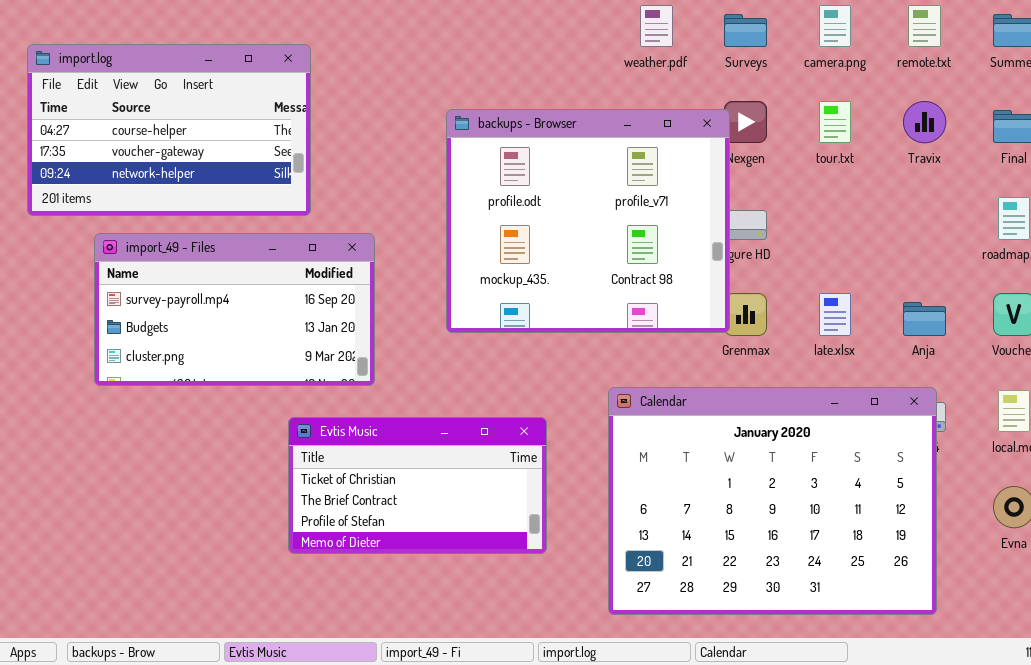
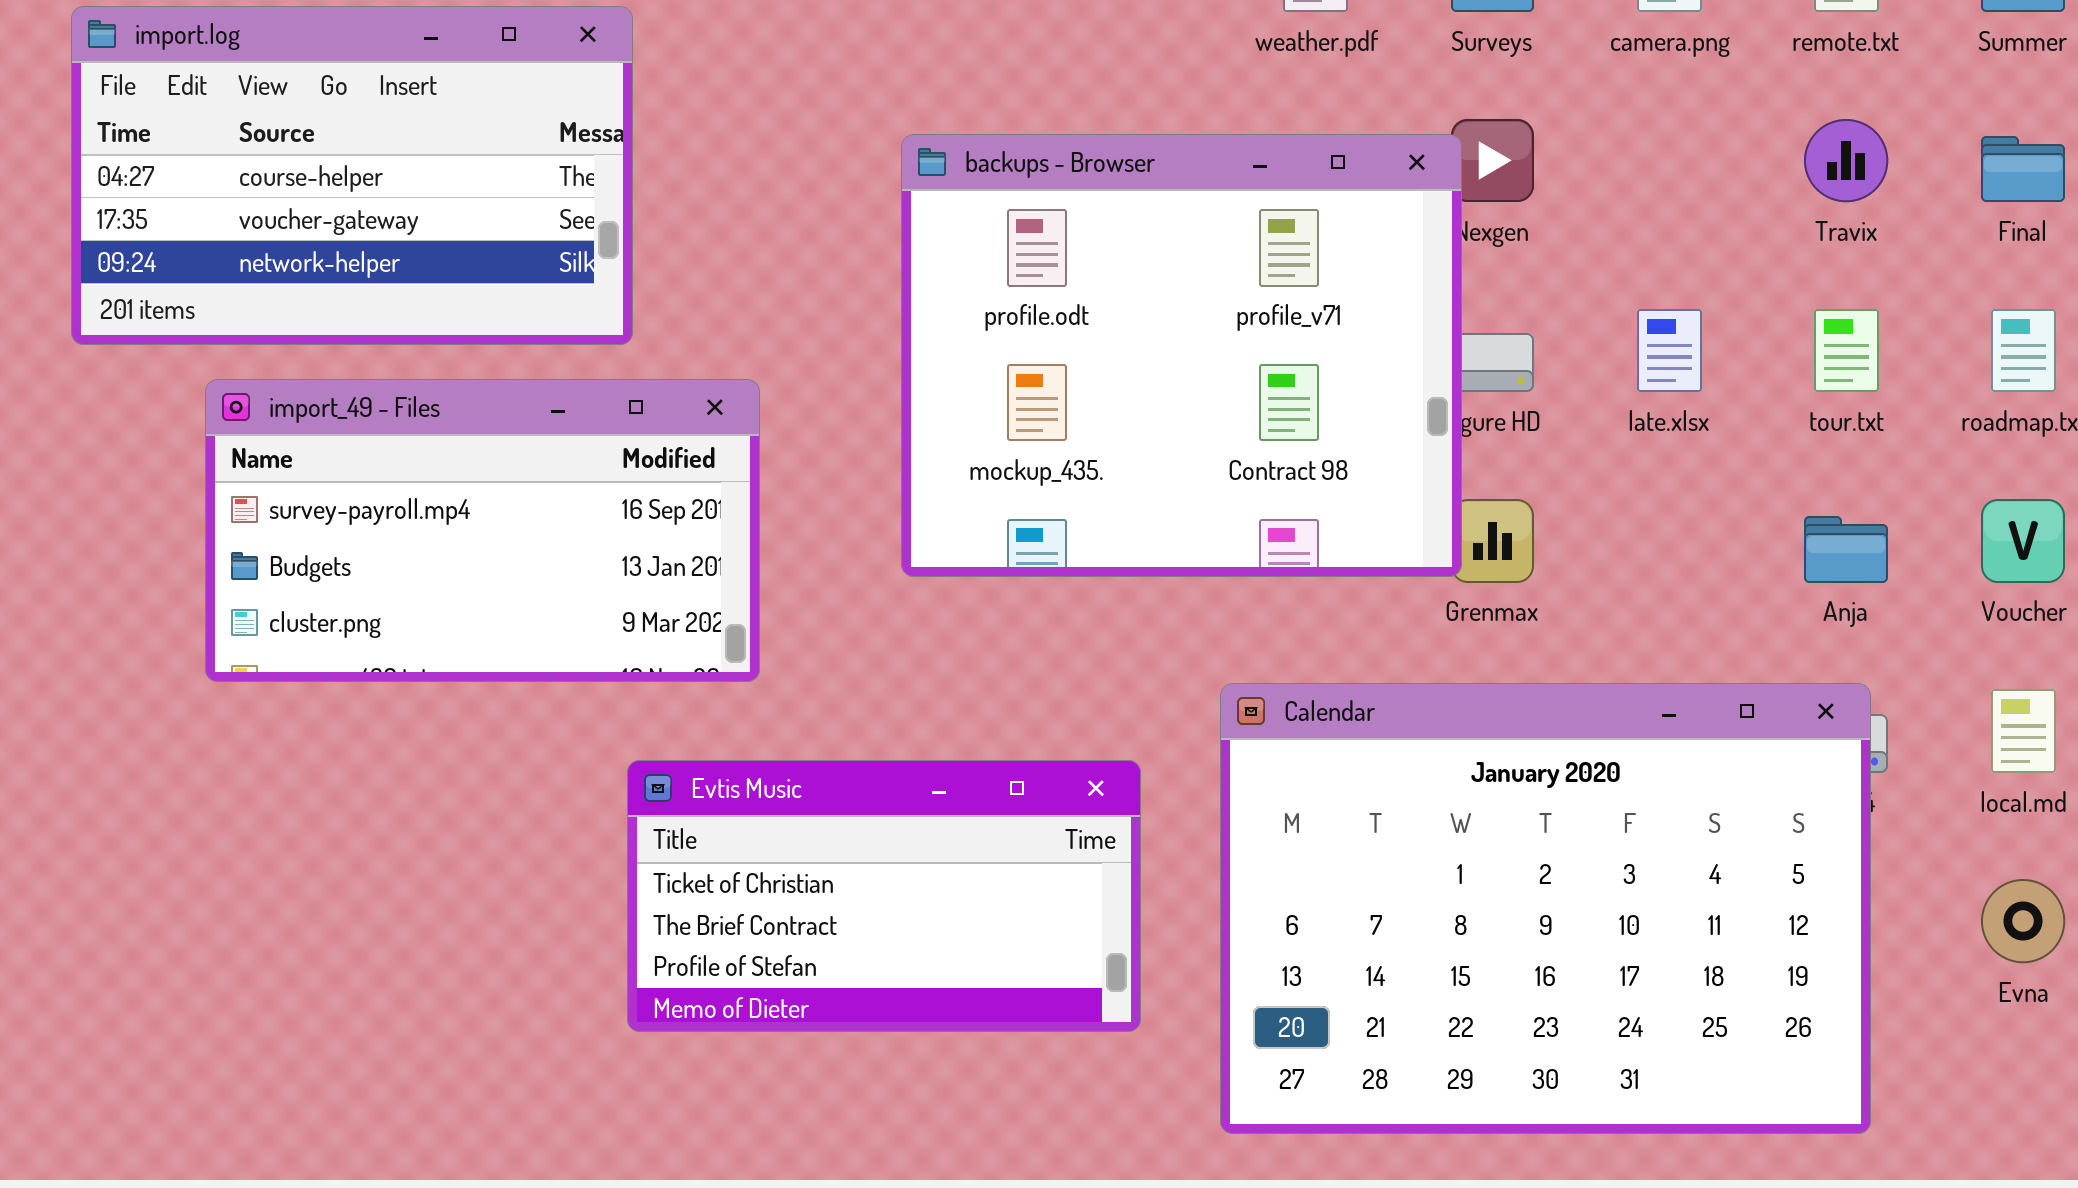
tour.txt: [819,101,851,143] -> [1814,309,1879,392], moved
late.xlsx: [819,293,851,336] -> [1637,309,1702,392], moved
Evtis Music: [288,417,547,554] -> [627,760,1141,1032], moved

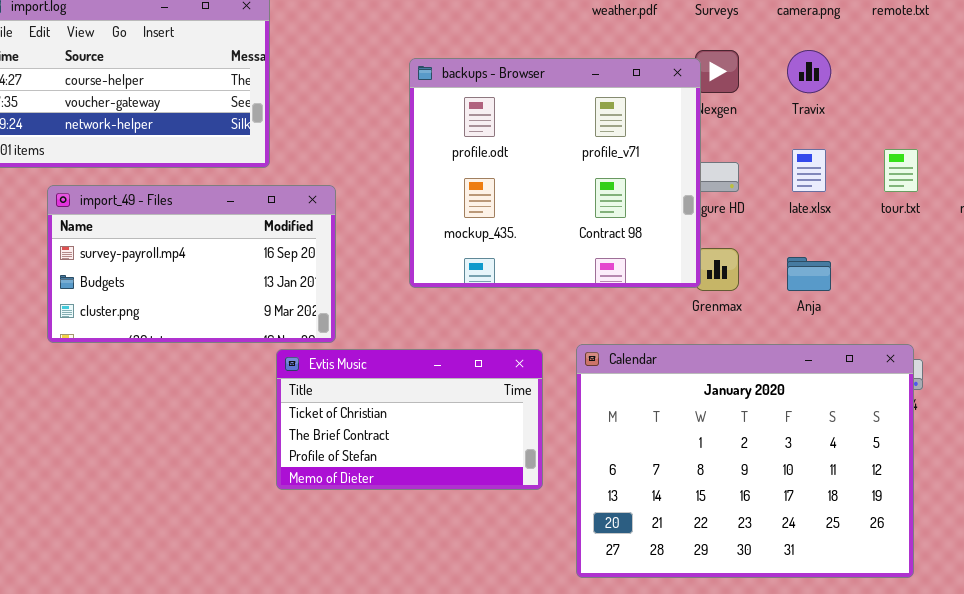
Travix: [1804,119,1888,202] -> [787,50,831,93], moved
Anja: [1804,516,1888,583] -> [787,257,831,291], moved
Evtis Music: [627,760,1141,1032] -> [276,349,543,490], moved

